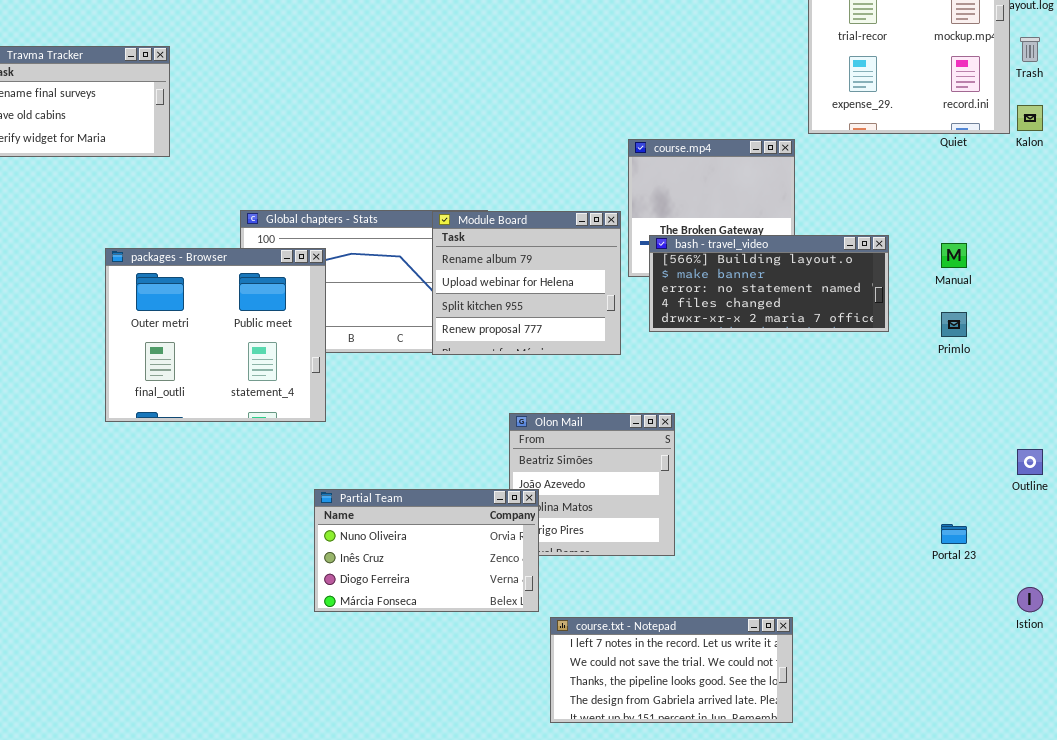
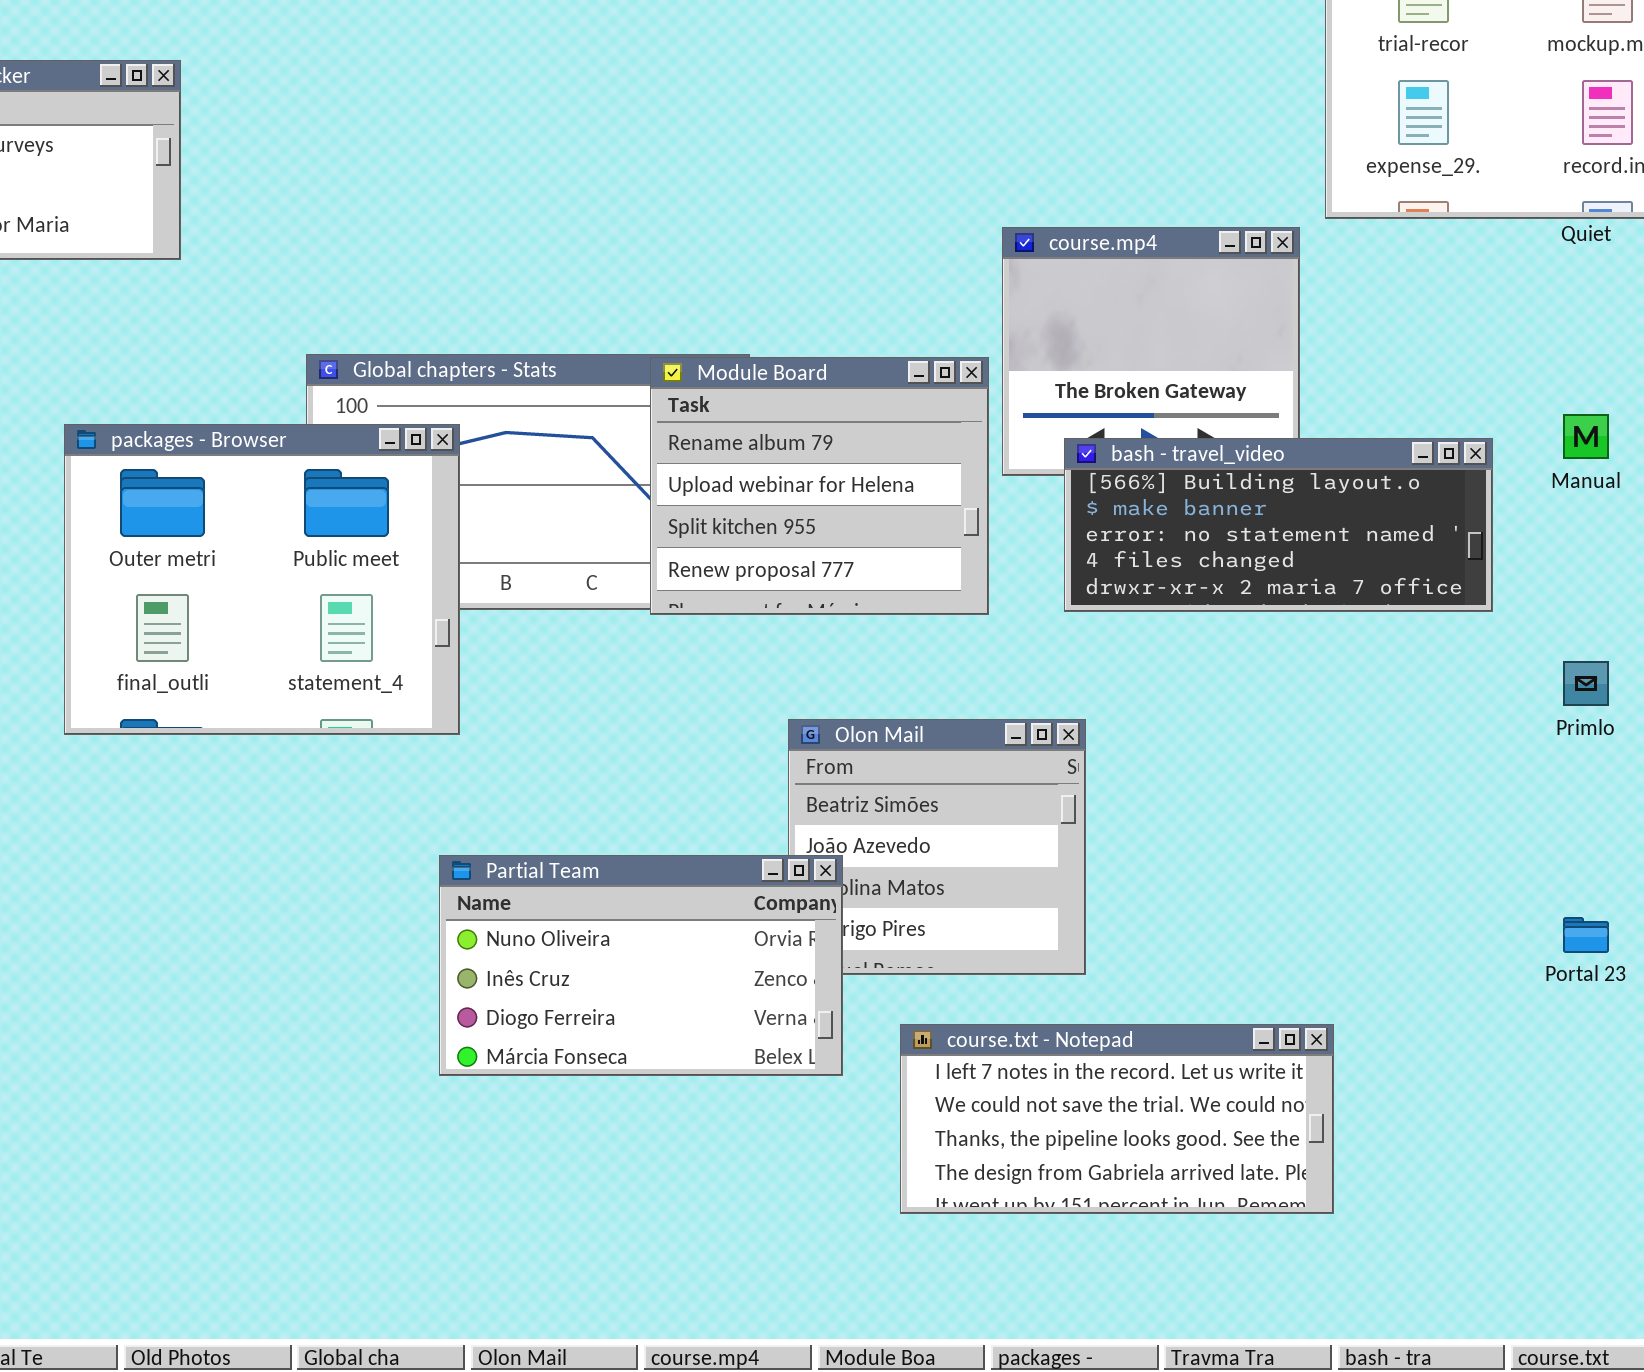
bash - travel_video: [649,235,889,332] -> [1064,438,1493,612], moved
Primlo: [941,312,967,337] -> [1563,661,1609,706], moved
course.txt - Notepad: [550,617,793,723] -> [900,1024,1334,1214], moved

